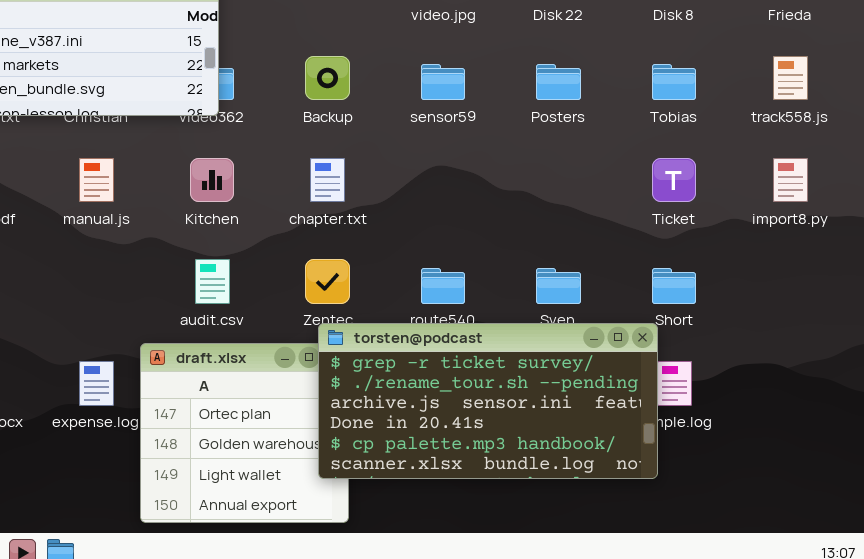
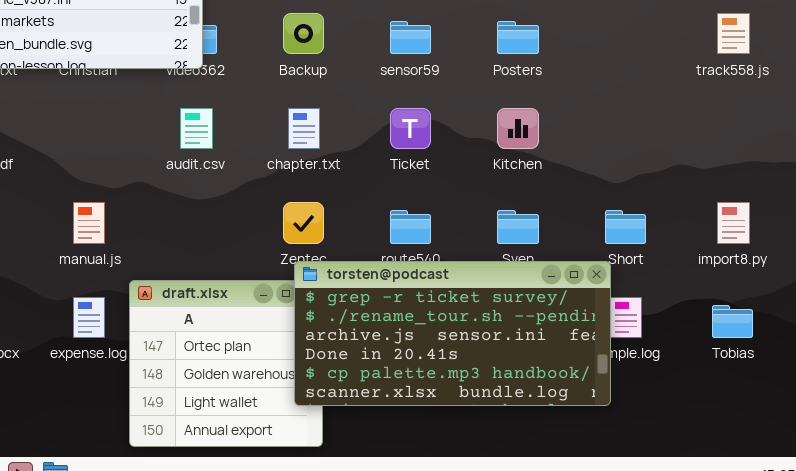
Tobias: [652,64,696,100] -> [712,305,753,338], moved
manual.js: [79,158,114,202] -> [73,202,105,244], moved
Kitchen: [190,158,234,202] -> [497,108,539,149], moved
Ticket: [652,158,696,202] -> [390,108,431,149], moved
import8.py: [773,158,808,202] -> [717,202,750,244], moved
audit.csv: [195,259,230,304] -> [180,108,213,149], moved

